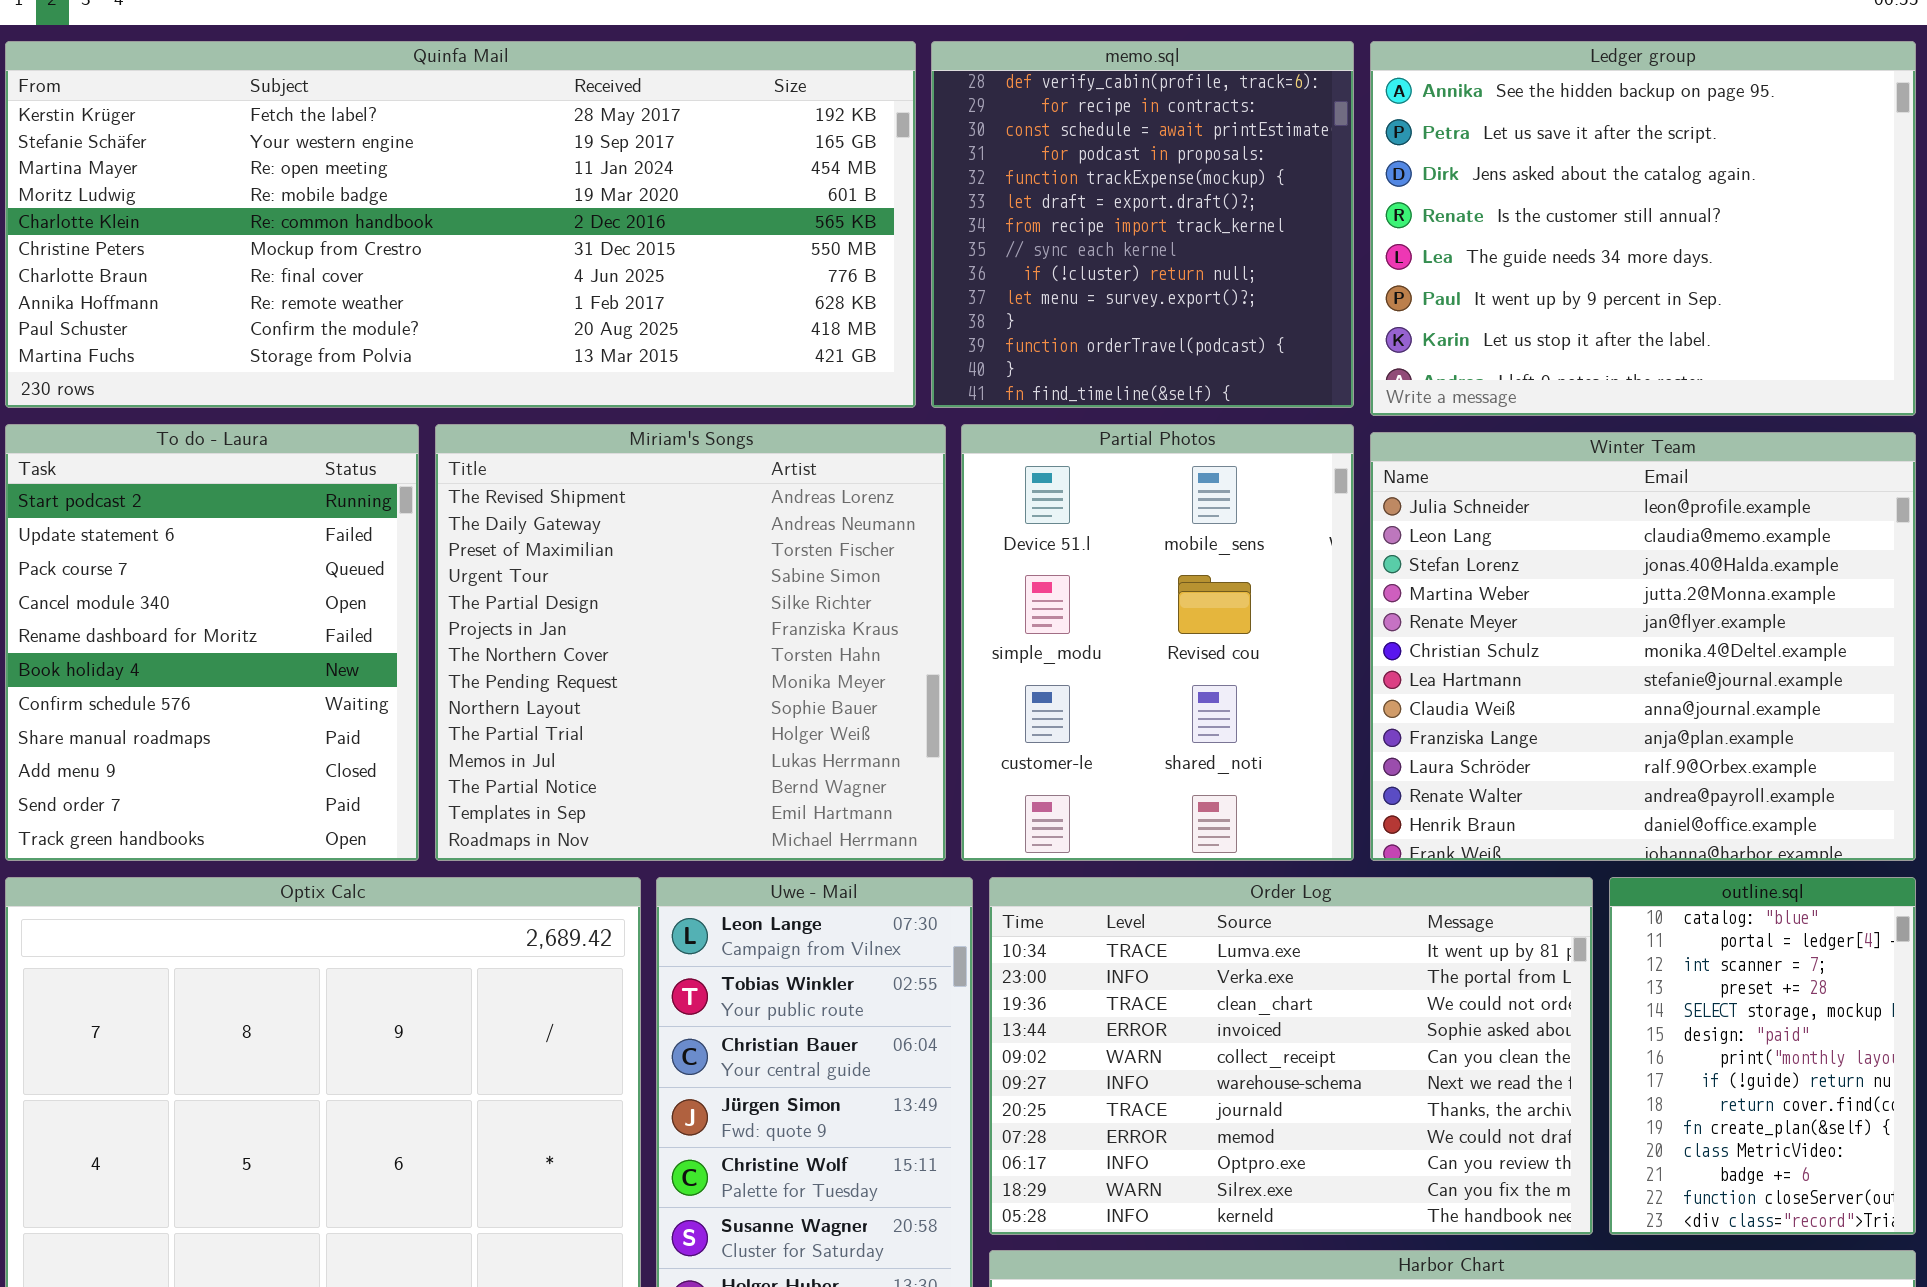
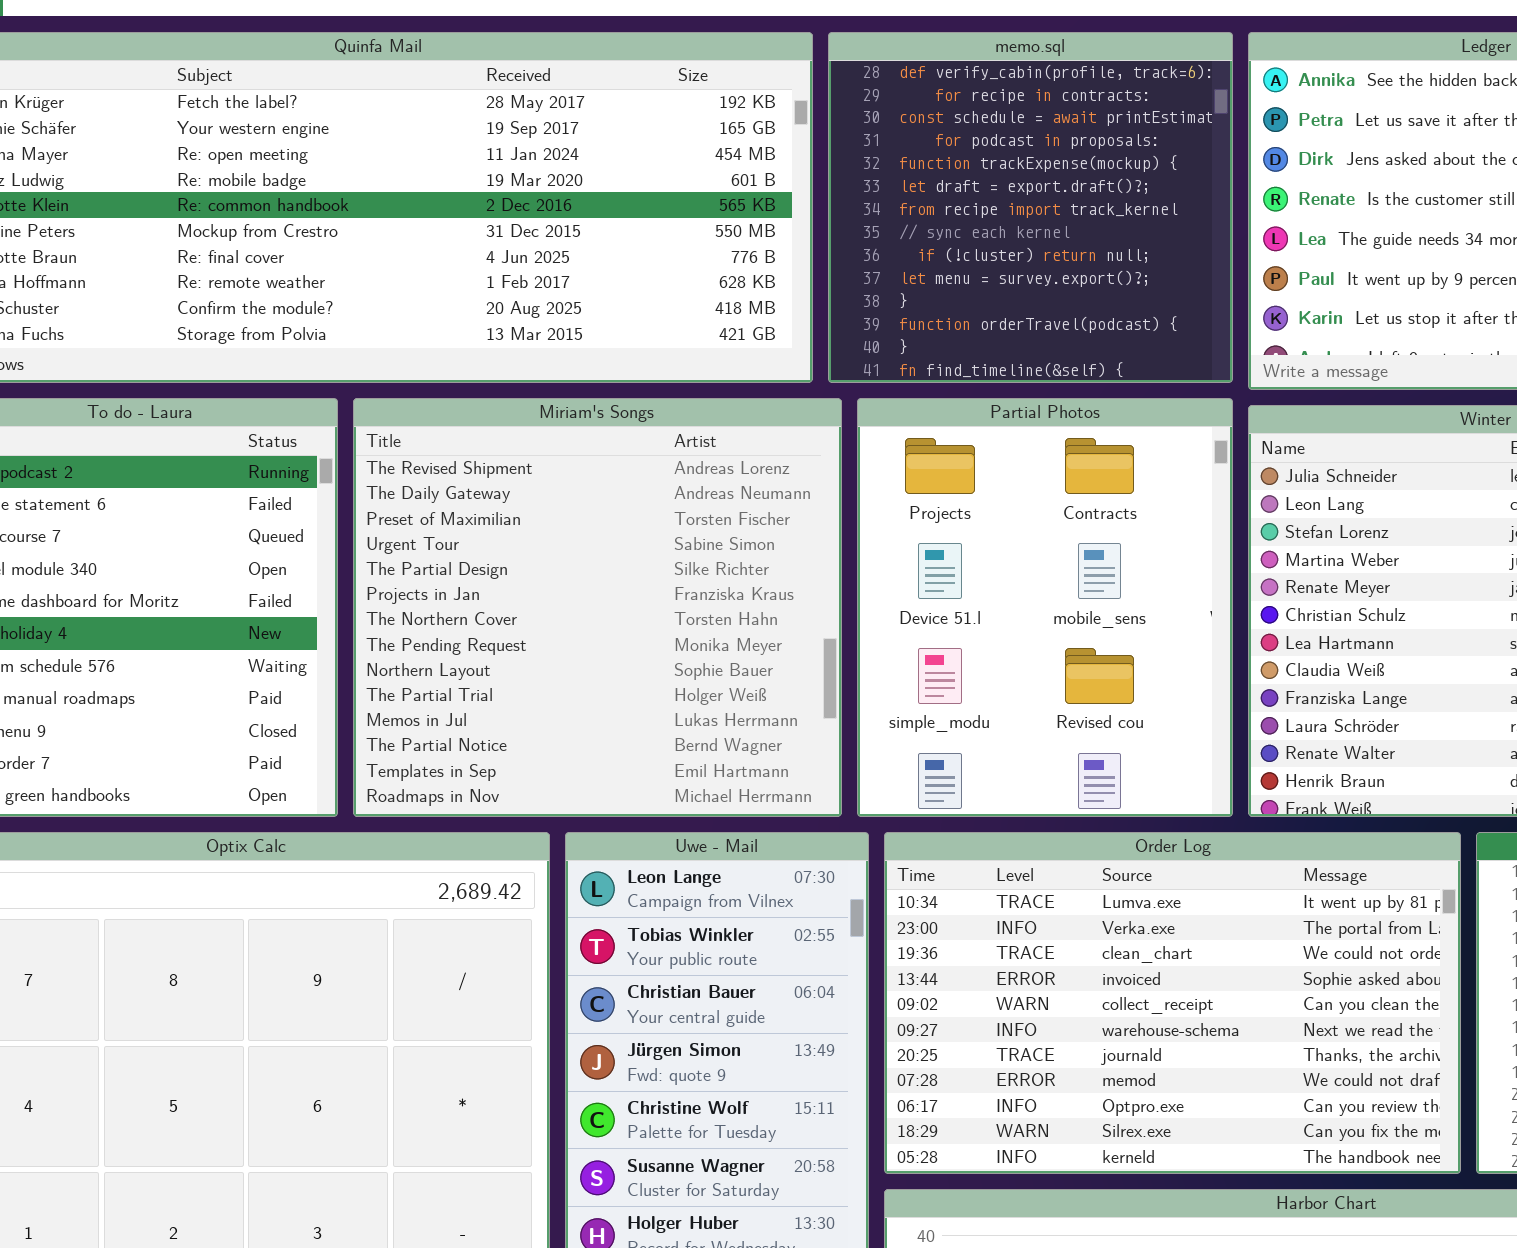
Partial Photos: [961,424,1354,861] -> [857,398,1233,817], scrolled up 1 row

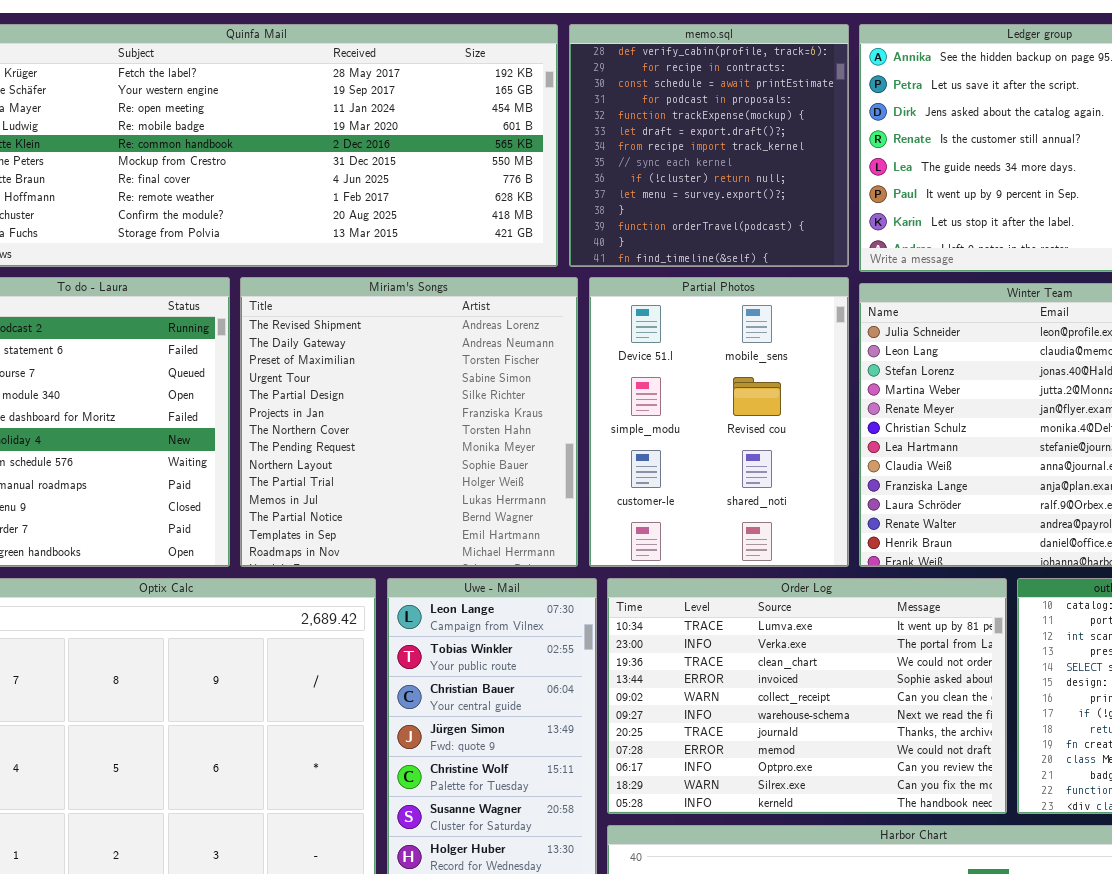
Partial Photos: [857,398,1233,817] -> [589,277,849,567], scrolled down 1 row

